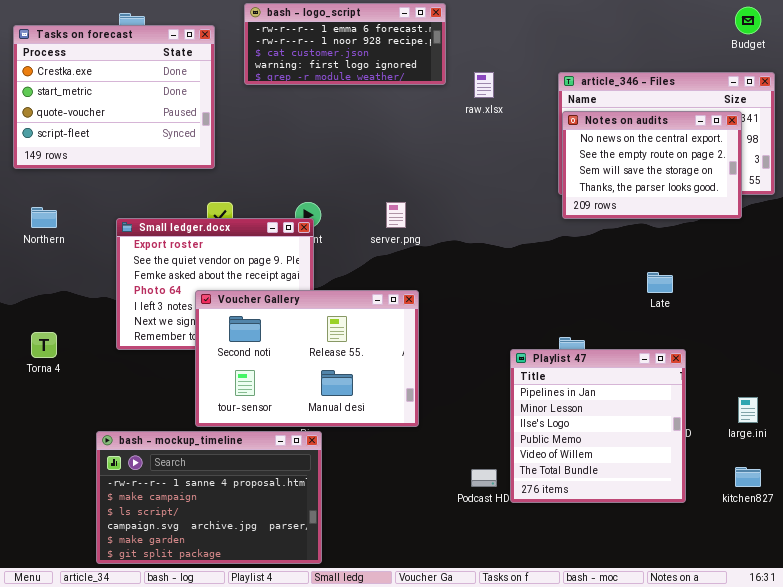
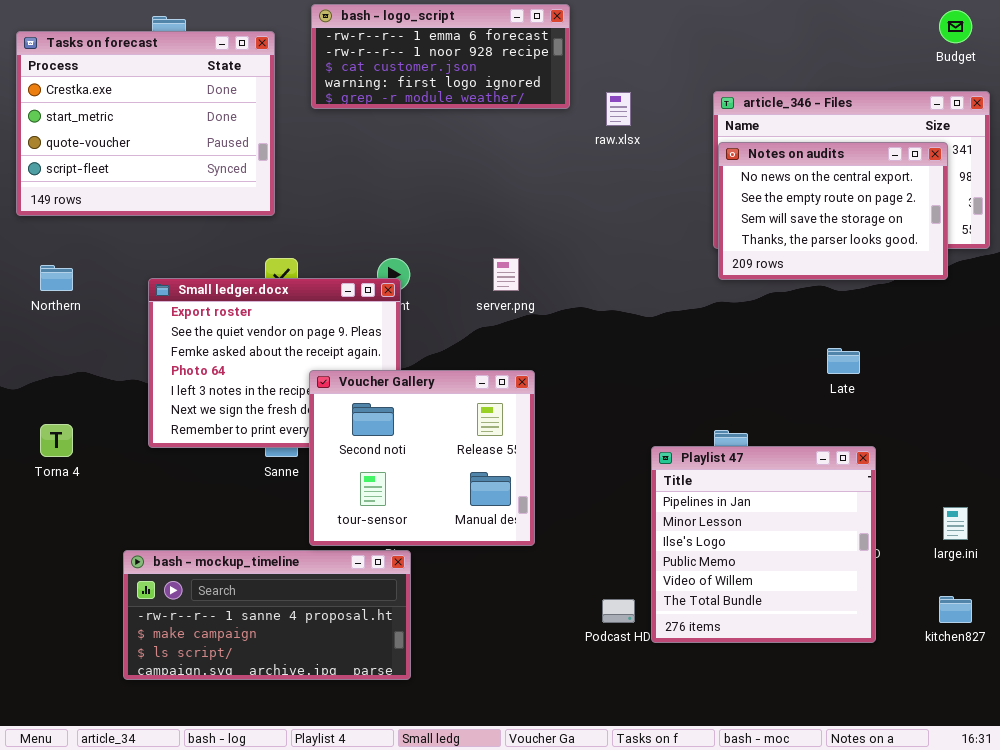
Voucher Gallery: [195,290,419,427] -> [309,370,535,546], resized
bash - mockup_timeline: [96,431,322,564] -> [123,550,411,680], resized

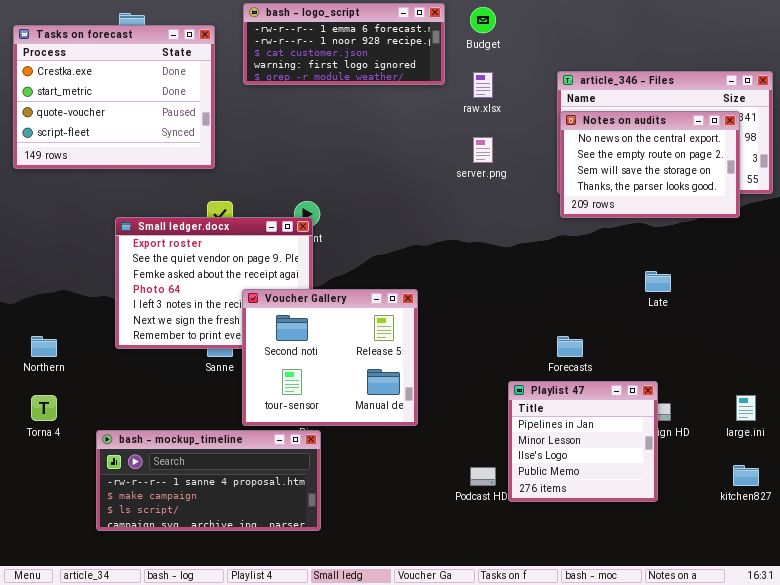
Budget: [939,10,972,43] -> [470,7,496,33], moved
server.png: [493,258,519,291] -> [473,137,493,163], moved
Northern: [40,265,73,291] -> [31,336,57,357], moved
Torna 4: [40,424,73,457] -> [31,395,57,421], moved
Playlist 47: [651,446,876,643] -> [508,381,658,502], resized

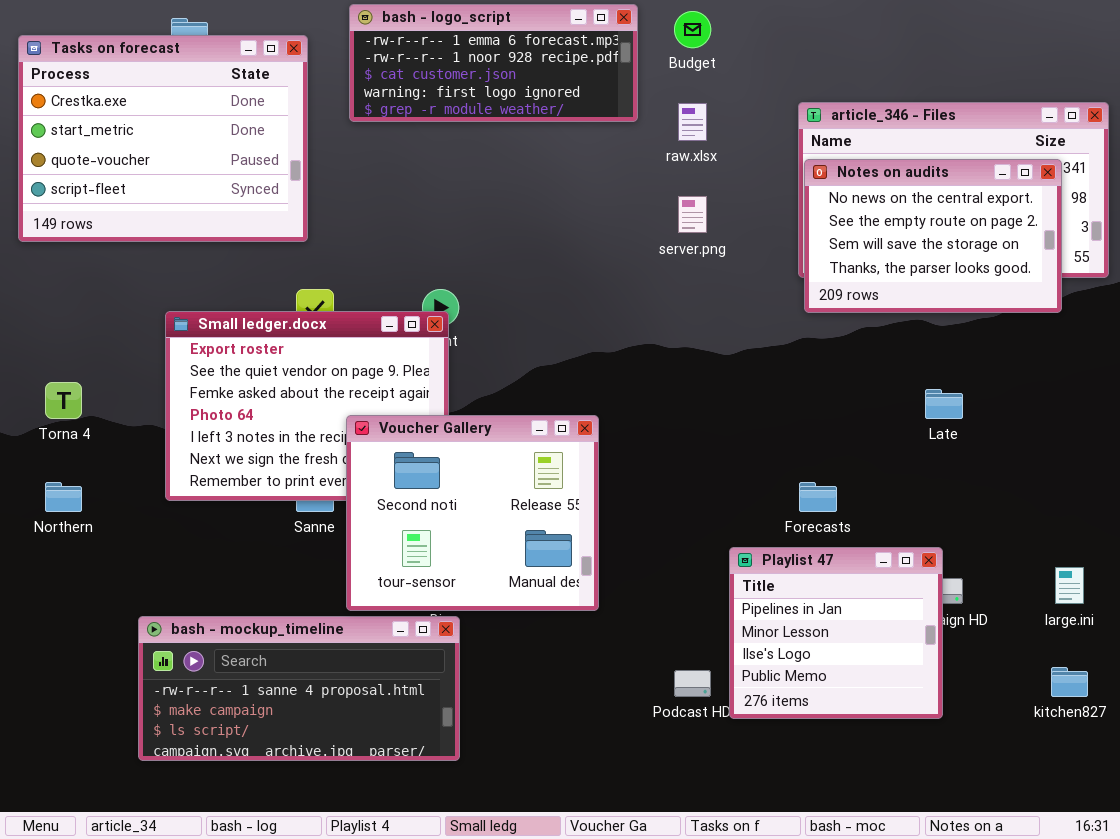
Torna 4: [31,395,57,421] -> [45,382,82,419], moved

